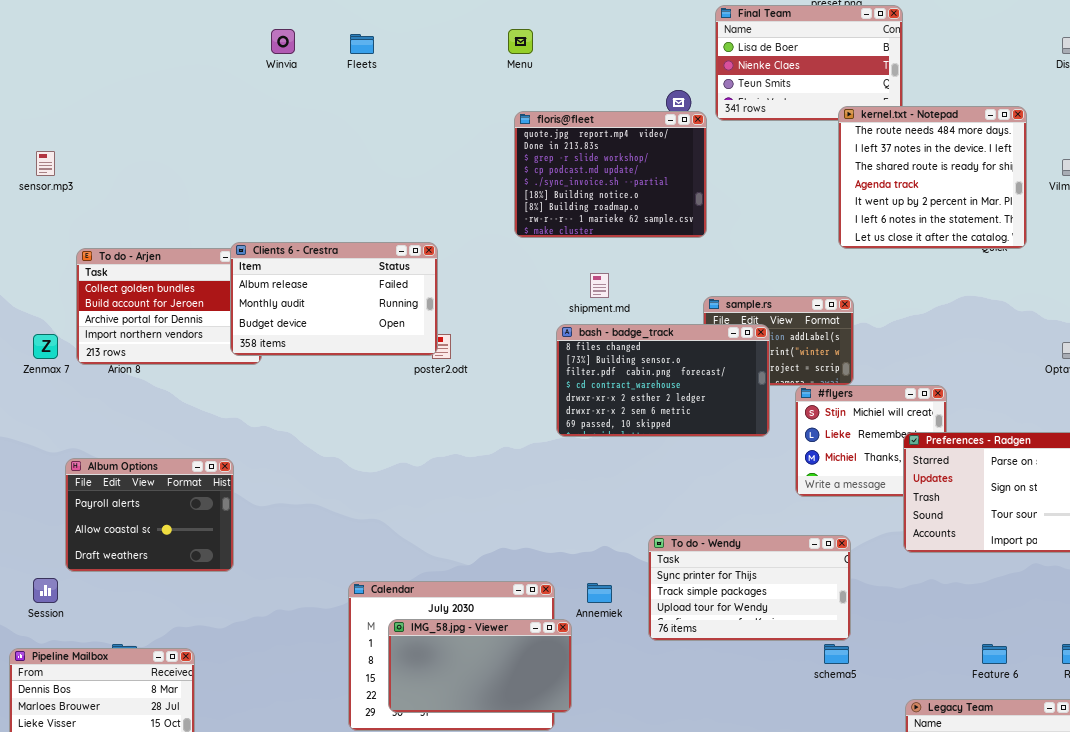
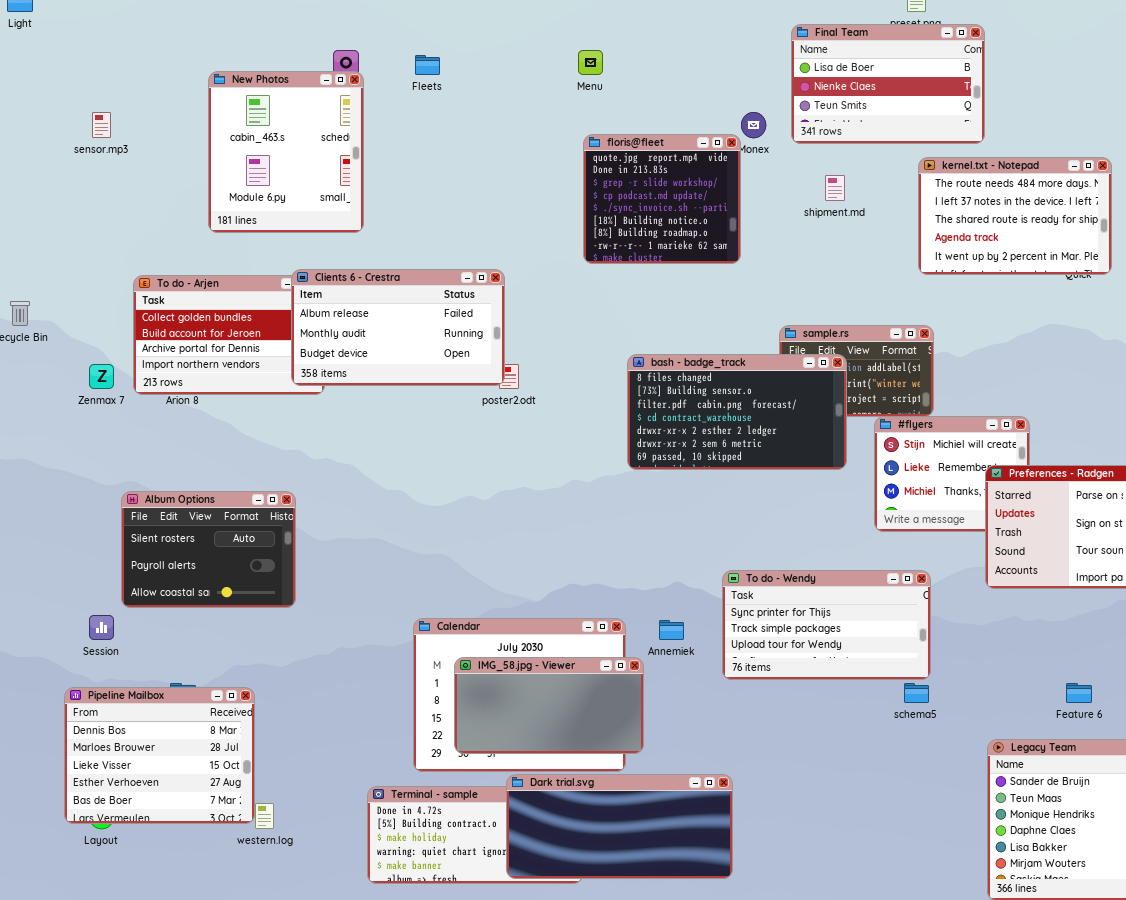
New Photos: none -> [208,71,364,233], opened
kernel.txt - Notepad: [838,106,1027,249] -> [918,157,1112,275], resized
floris@fleet: [514,111,707,238] -> [583,134,741,264], resized
sensor.mp3: [36,151,55,176] -> [92,112,111,138], moved
shipment.md: [590,273,609,298] -> [825,175,845,201], moved
Album Options: [65,458,234,572] -> [121,491,296,608], scrolled up 1 row

